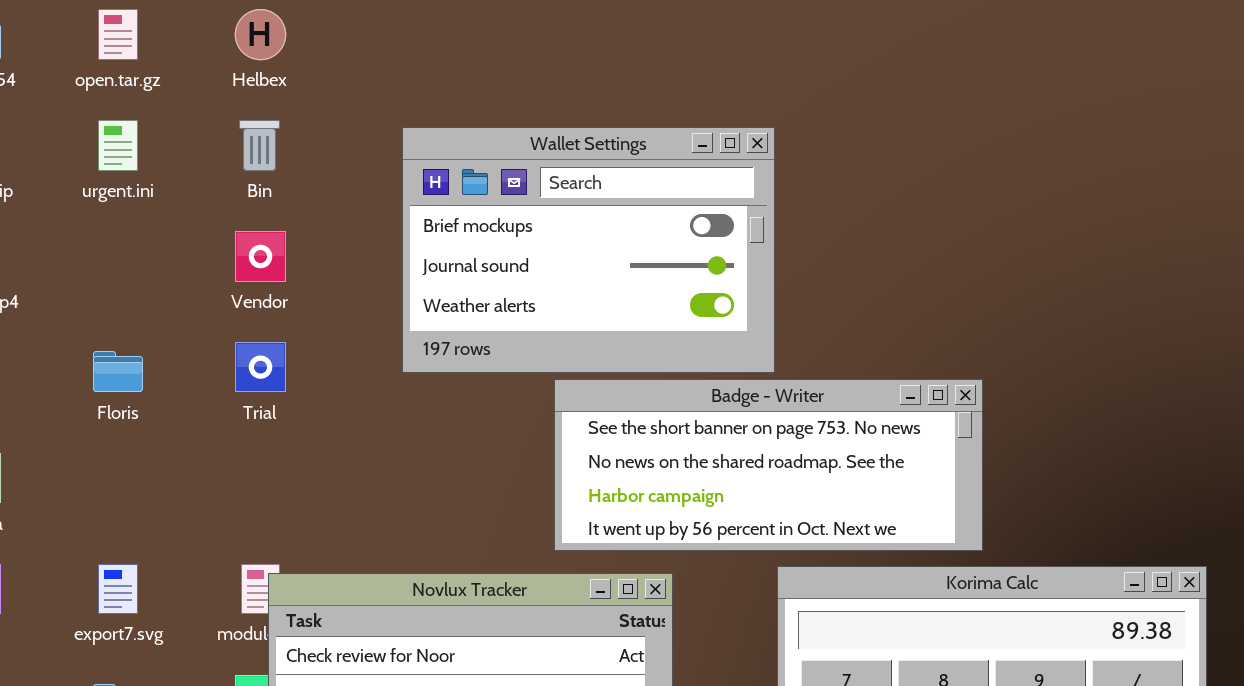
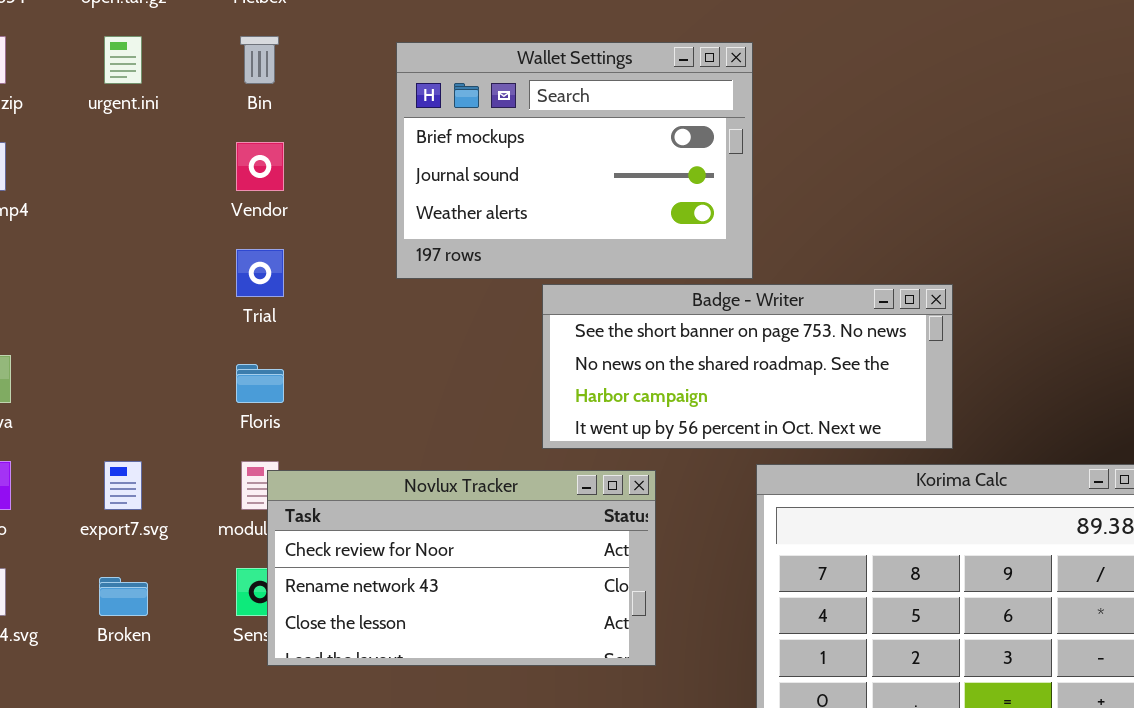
Floris: [93,351,143,392] -> [236,364,284,403], moved

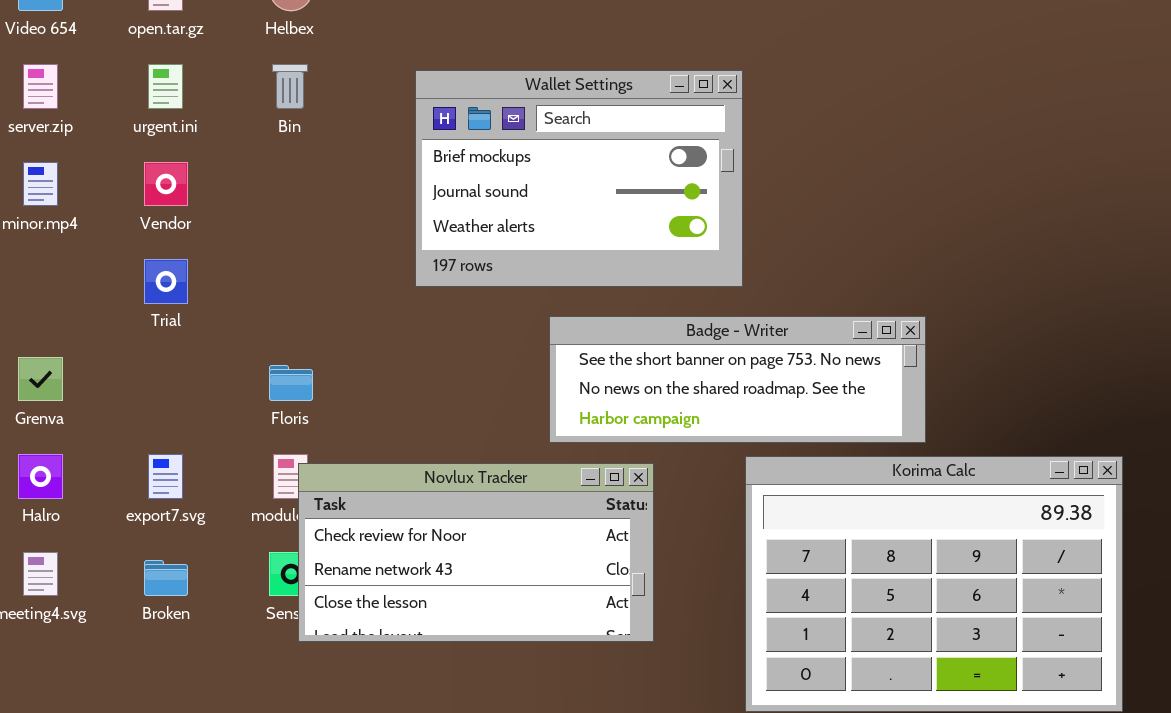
Vendor: [236,142,284,191] -> [144,162,188,206], moved
Trial: [236,249,284,297] -> [144,259,188,304], moved
Badge - Writer: [542,284,953,449] -> [549,316,926,443], resized

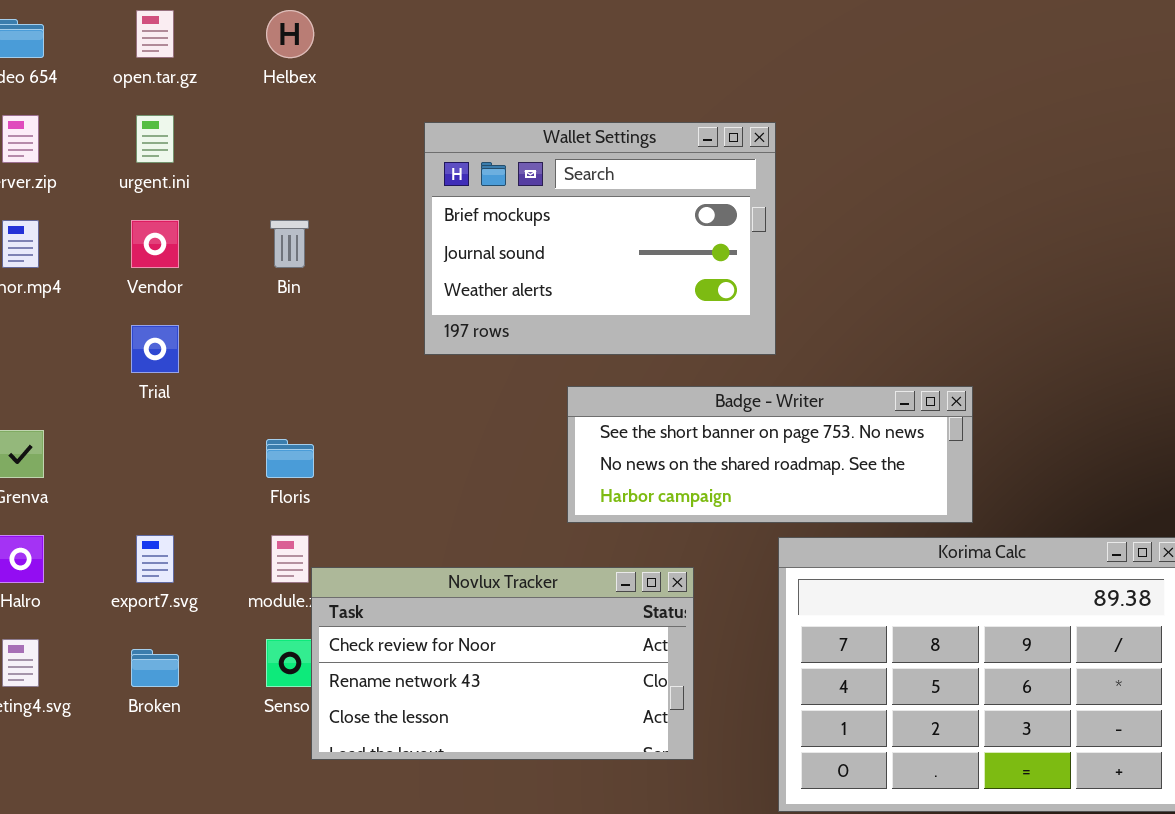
Bin: [272,64,308,109] -> [270,220,309,268], moved
Novlux Tracker: [298,463,654,642] -> [311,567,694,760], moved

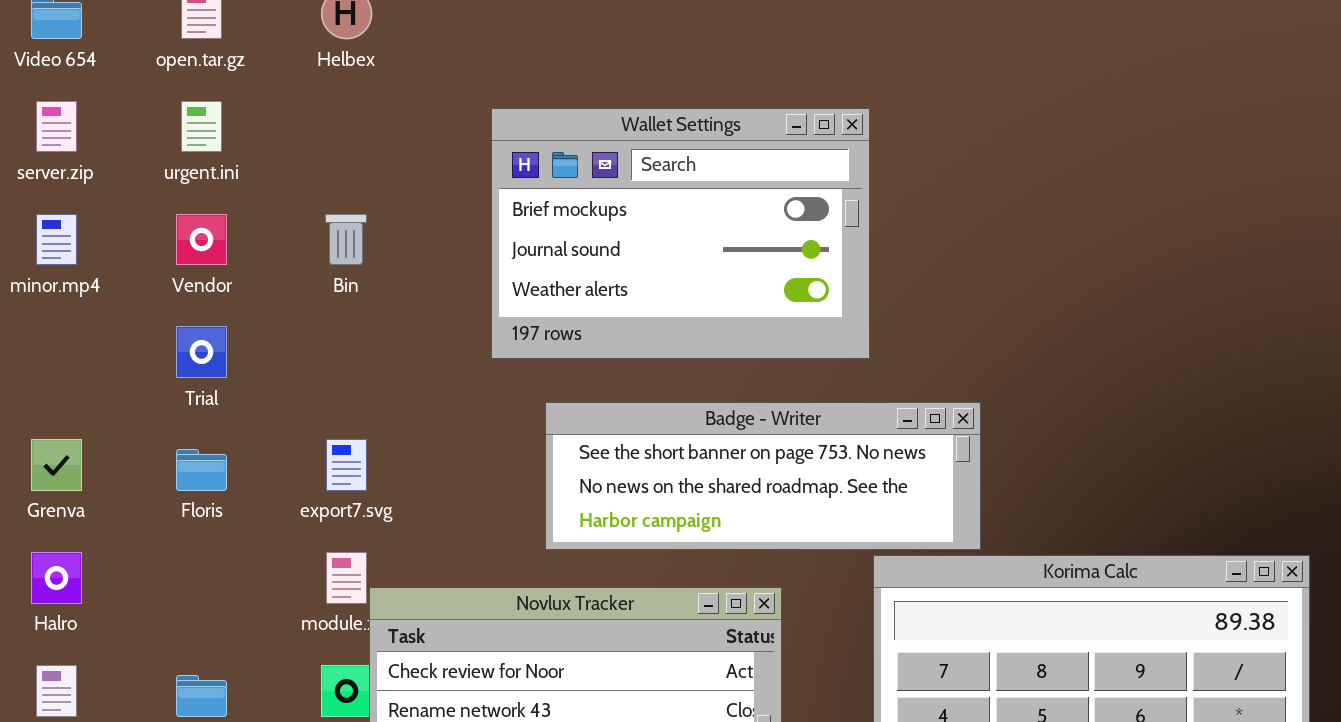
Badge - Writer: [567,386,973,523] -> [545,402,981,550], moved
Floris: [266,439,314,478] -> [176,449,227,491], moved
export7.svg: [136,535,174,583] -> [326,439,367,491], moved

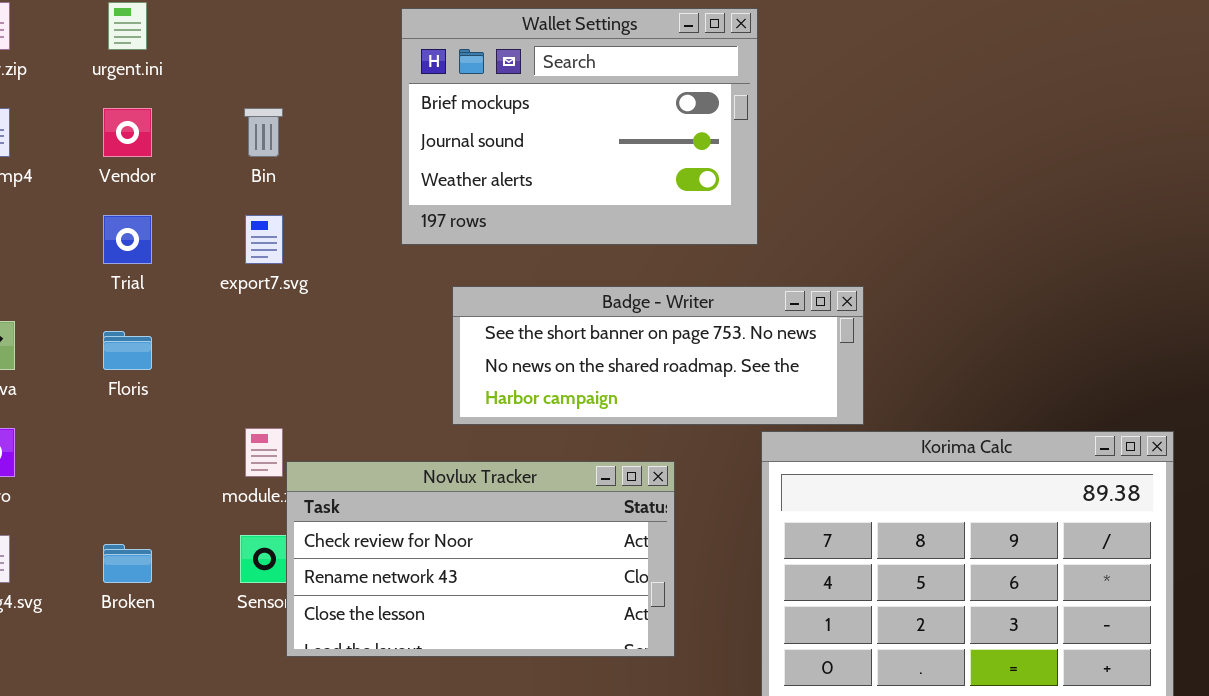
export7.svg: [326,439,367,491] -> [245,215,283,264], moved

